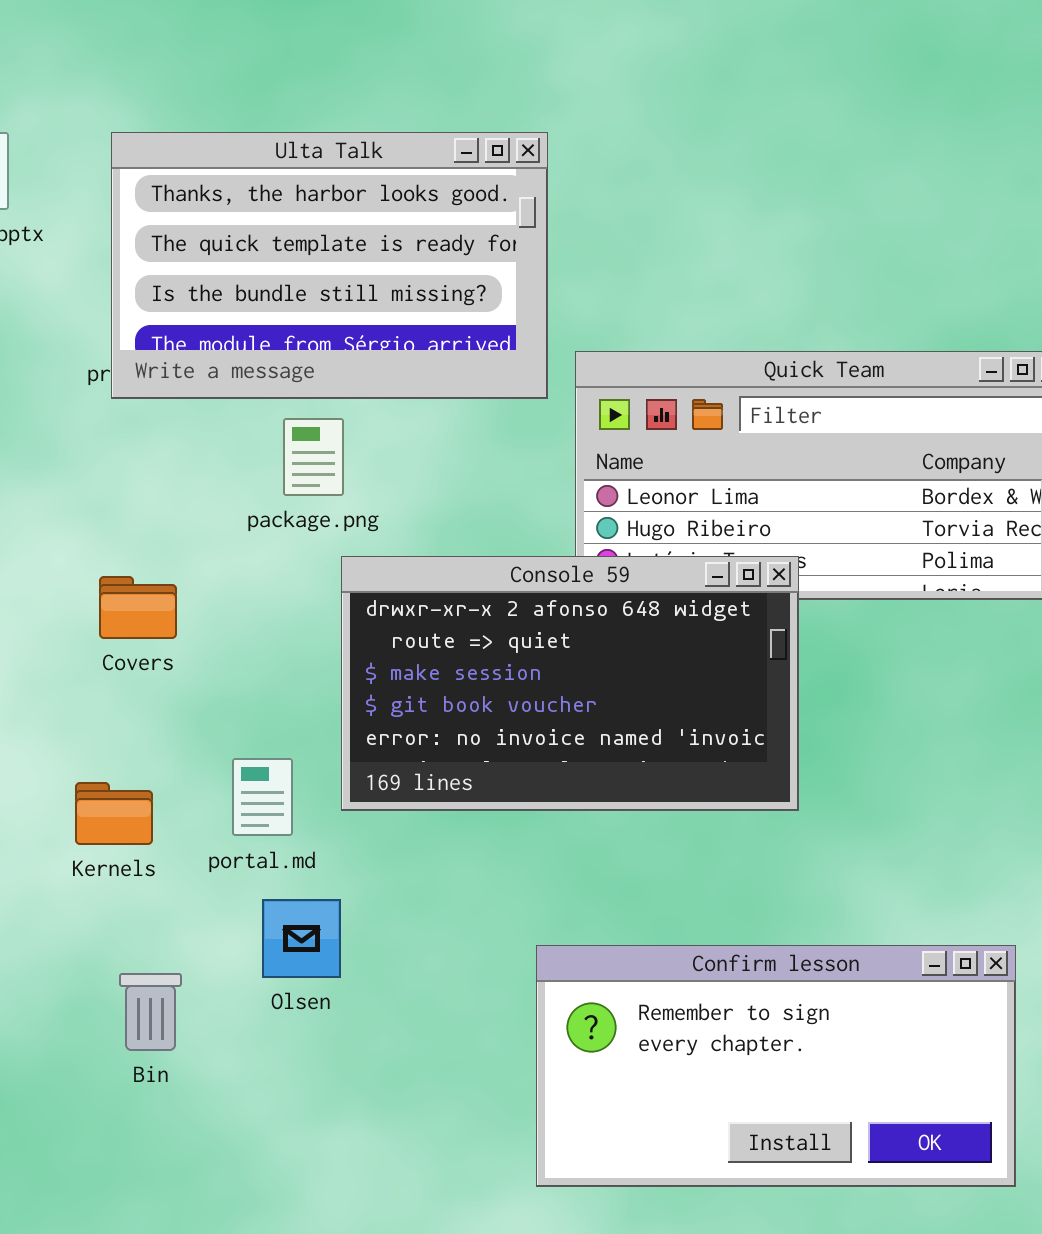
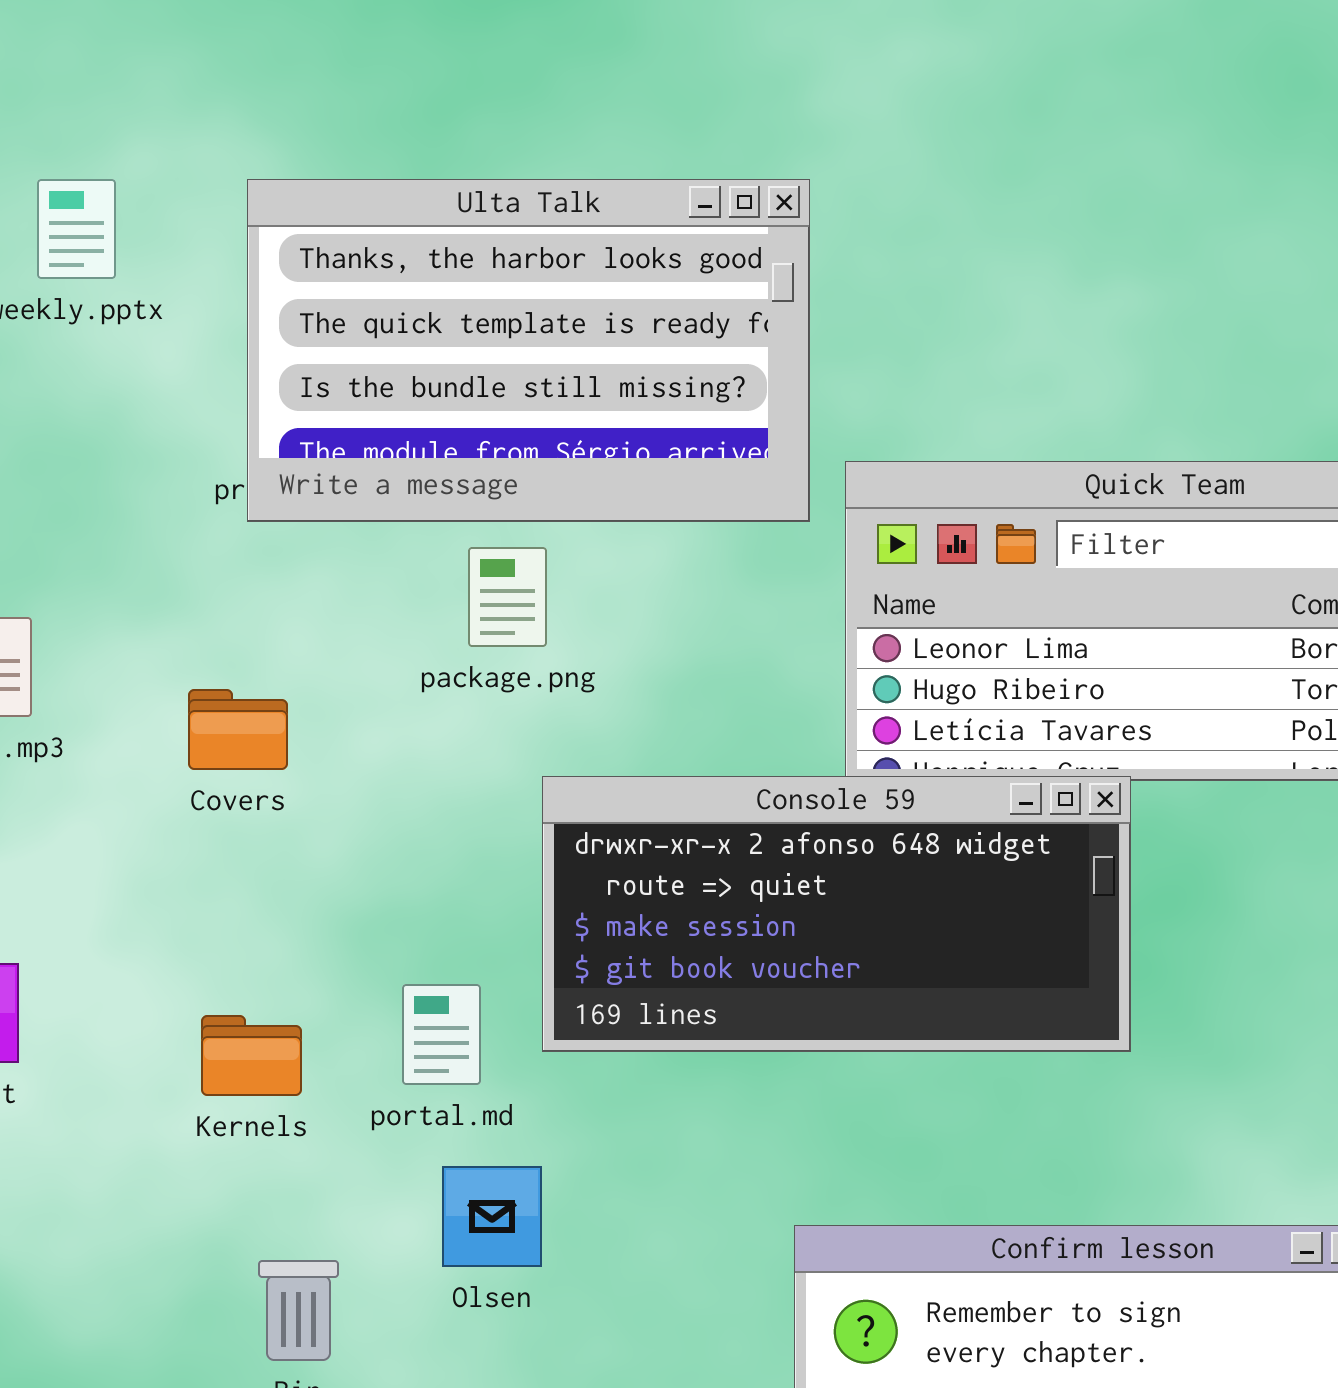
Console 59: [341,556,799,811] -> [542,776,1131,1052], resized
Covers: [99,576,177,639] -> [188,689,288,770], moved

